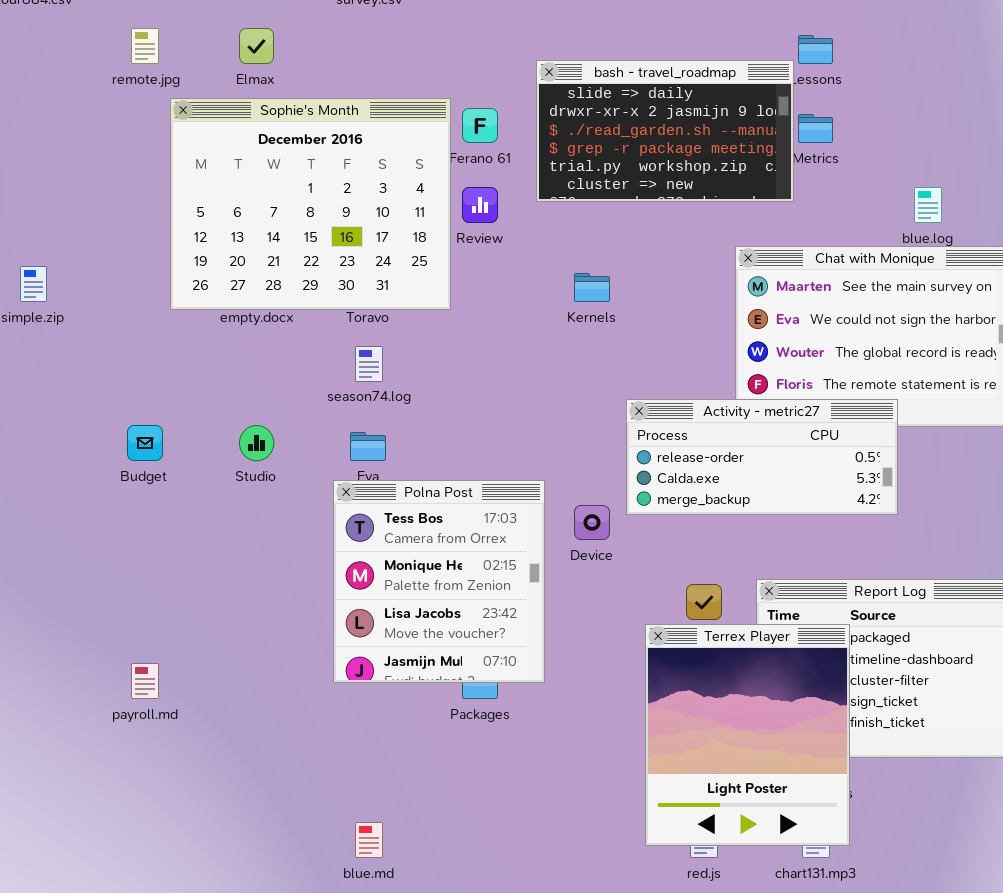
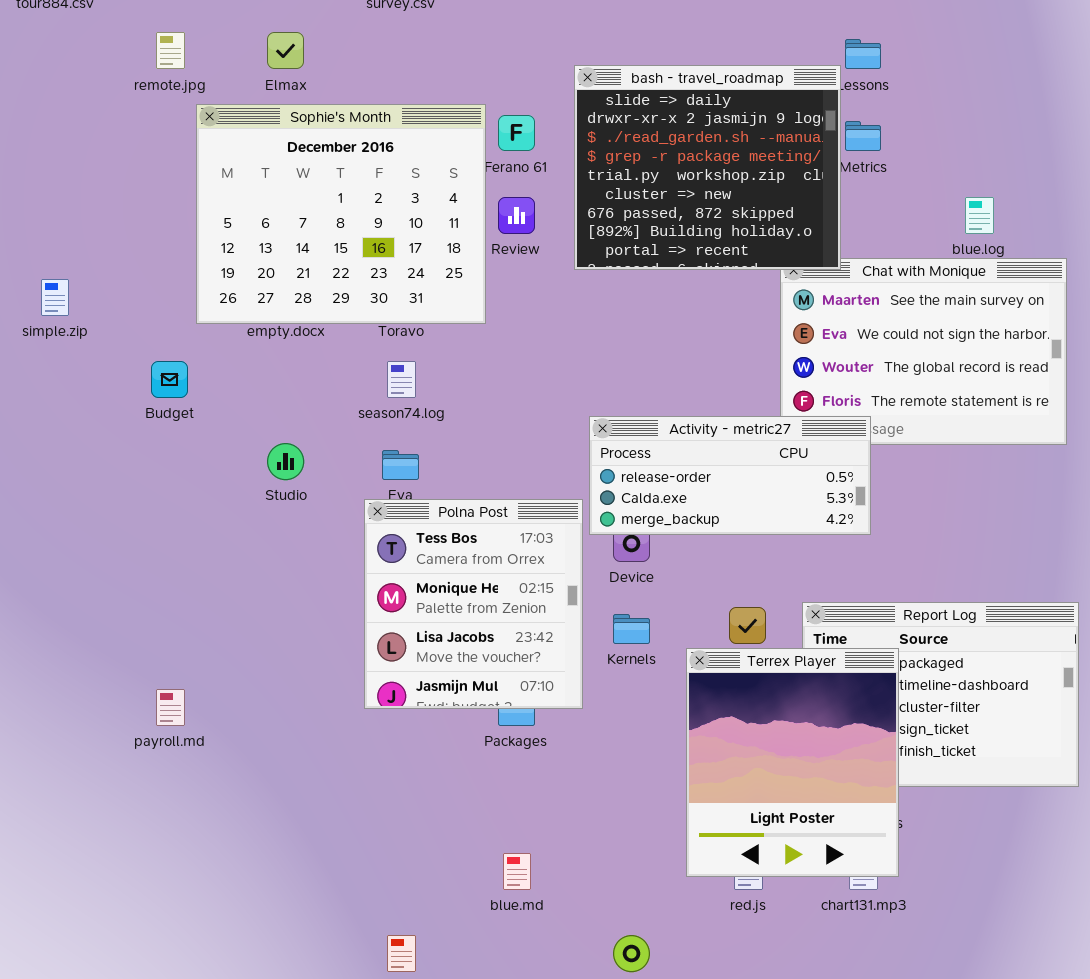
bash - travel_roadmap: [536,60,794,202] -> [574,65,841,270], resized
Kernels: [574,273,610,302] -> [613,614,650,644], moved
Activity - metric27: [626,399,898,515] -> [589,416,871,535], moved
Budget: [127,425,163,461] -> [151,361,188,398], moved
blue.md: [355,822,383,858] -> [503,853,531,890], moved

